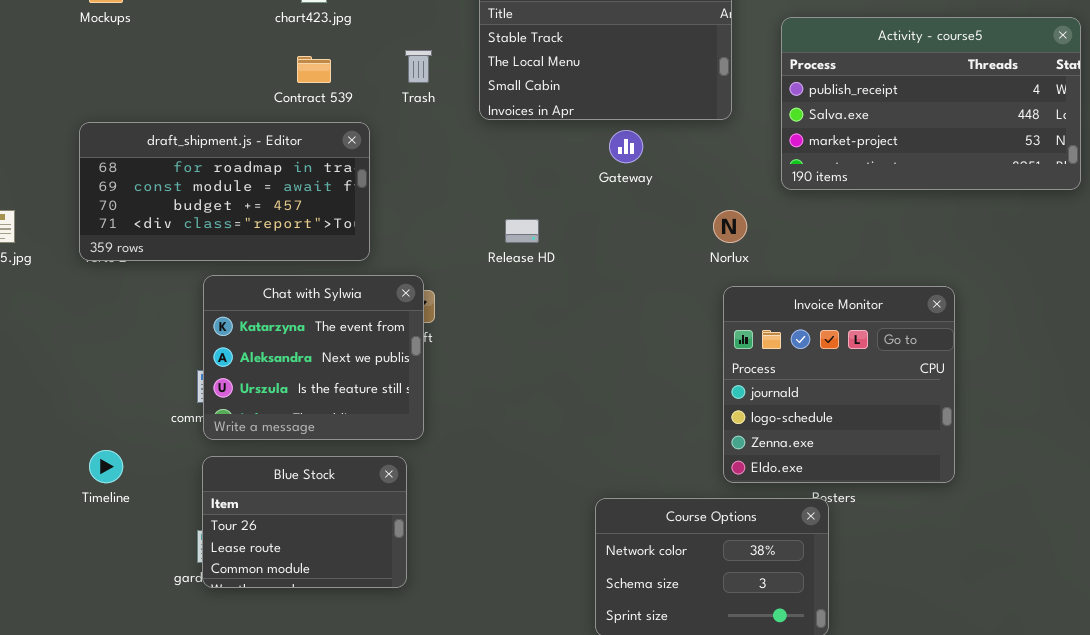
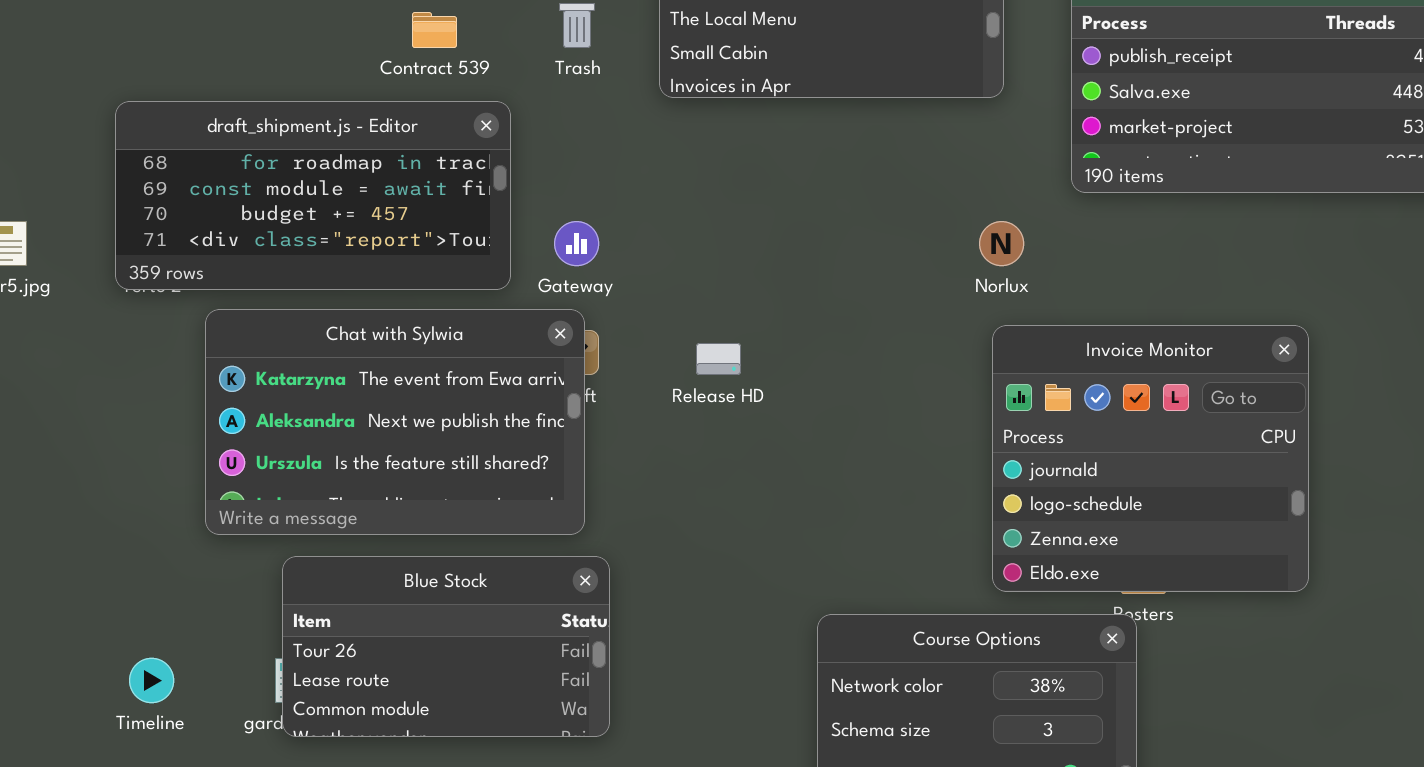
Gateway: [609,130,643,163] -> [554,221,599,266], moved
Release HD: [505,219,539,243] -> [696,343,741,375], moved
Chat with Sylwia: [203,275,424,440] -> [205,309,585,535], resized
Timeline: [89,450,123,483] -> [129,658,174,703], moved
Blue Stock: [202,456,407,588] -> [282,556,610,737], resized

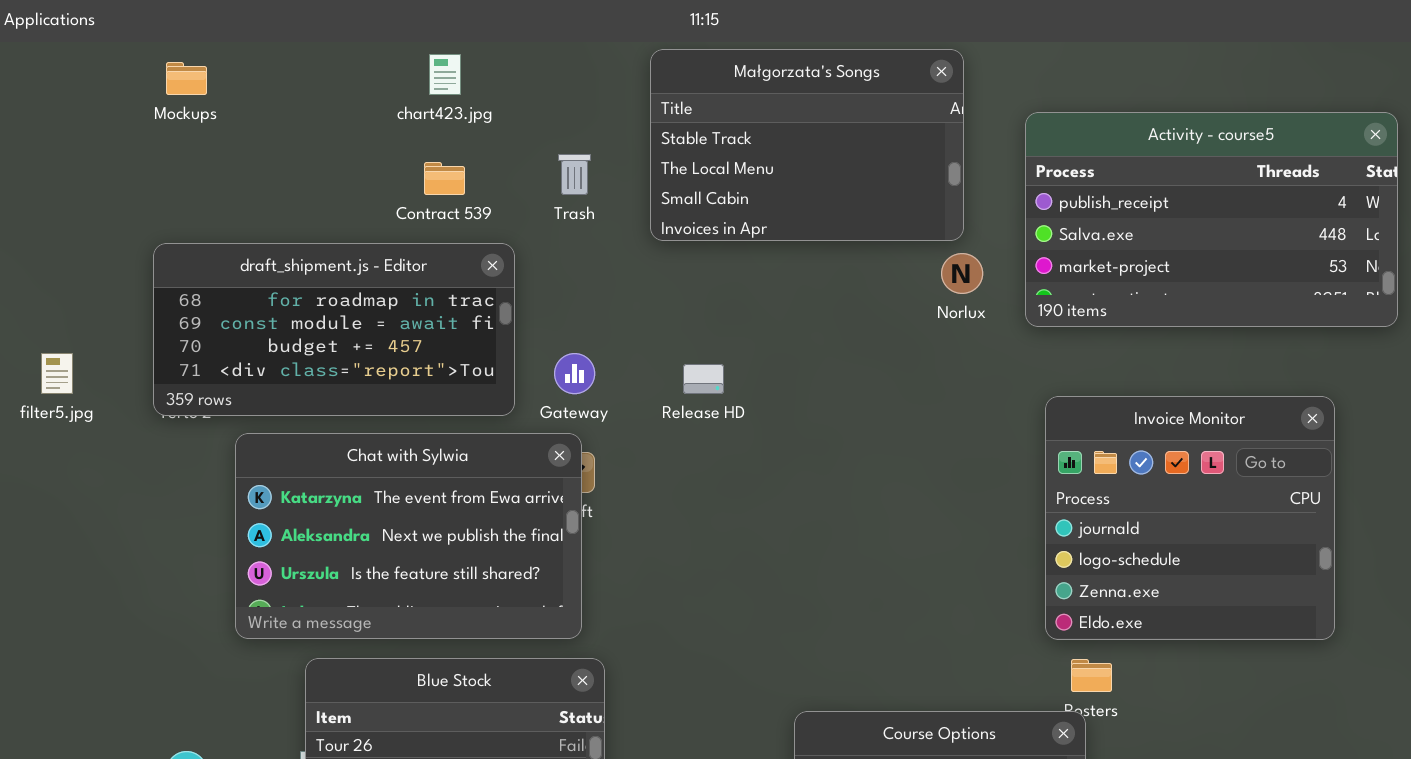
Norlux: [979,221,1024,266] -> [941,253,983,294], moved
Invoice Monitor: [992,325,1309,592] -> [1045,396,1335,640], moved
Release HD: [696,343,741,375] -> [683,364,724,394], moved

